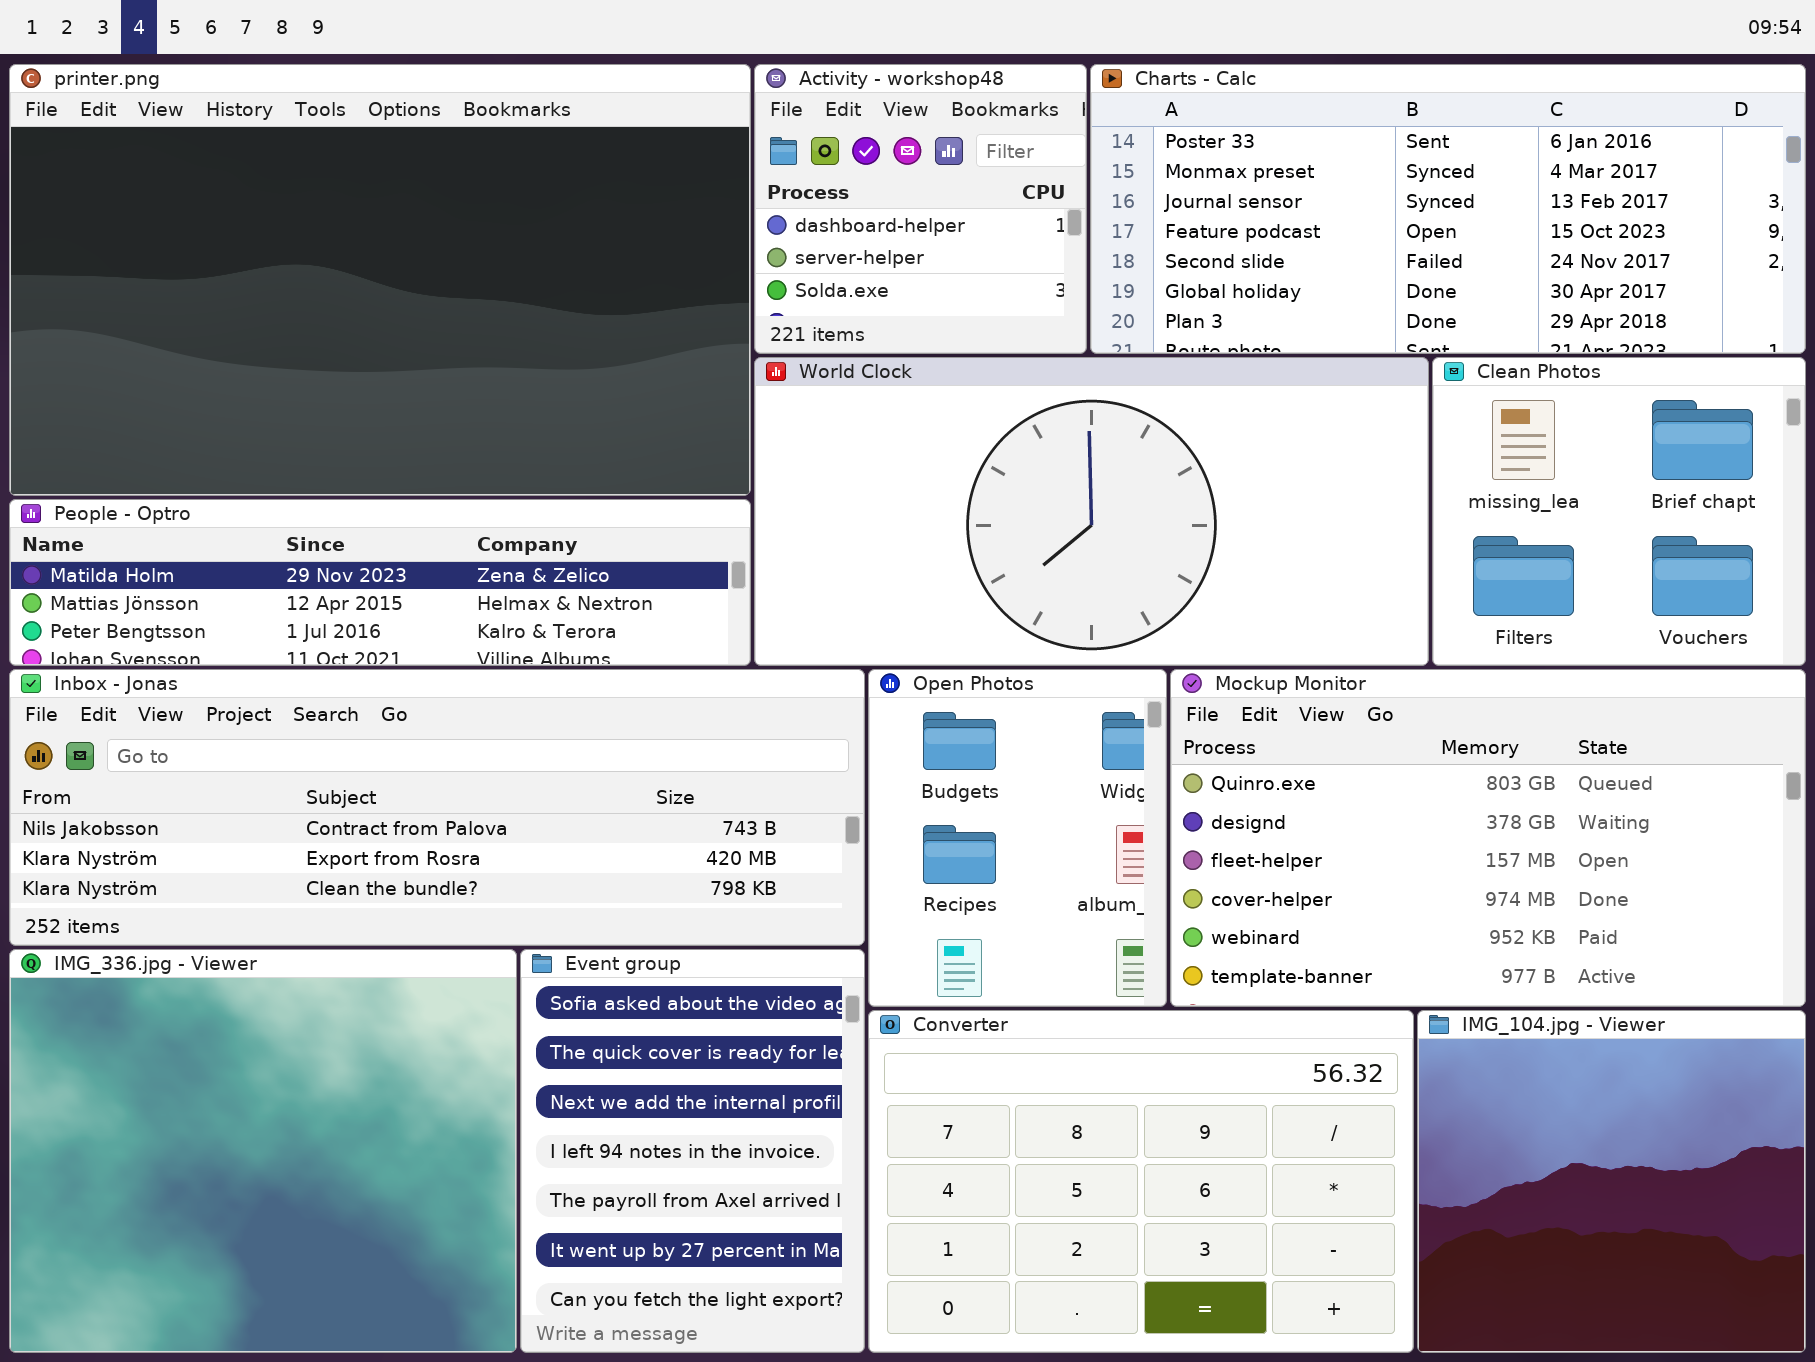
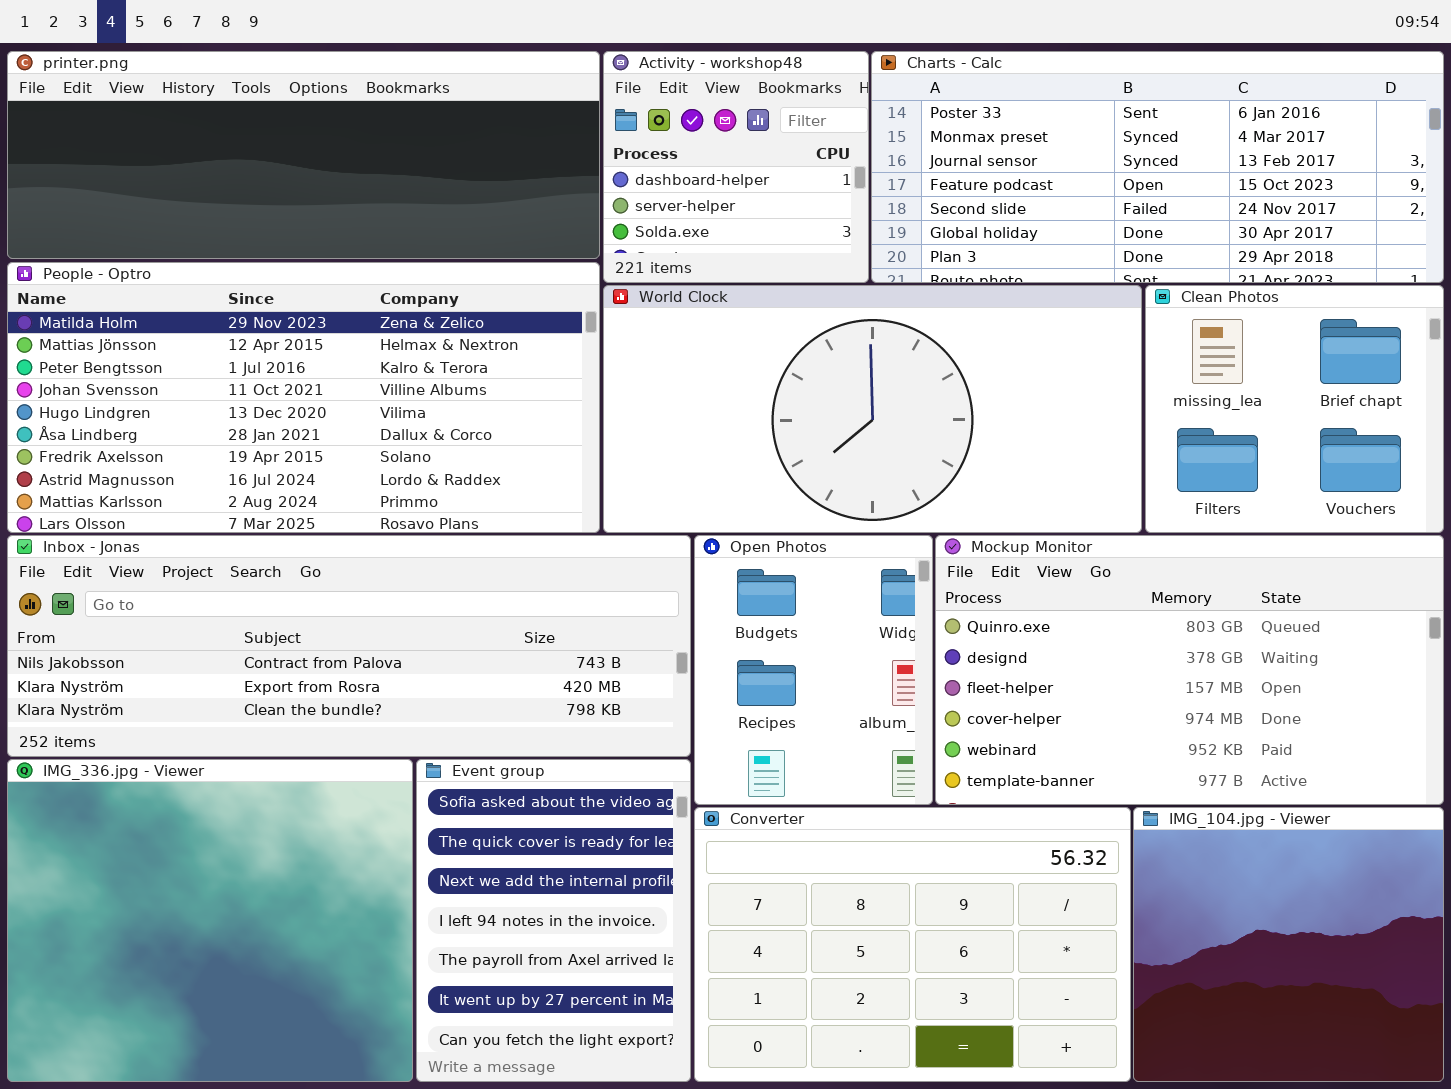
printer.png: [9,64,751,496] -> [7,51,600,259], resized
People - Optro: [9,499,751,666] -> [7,262,600,533], resized

